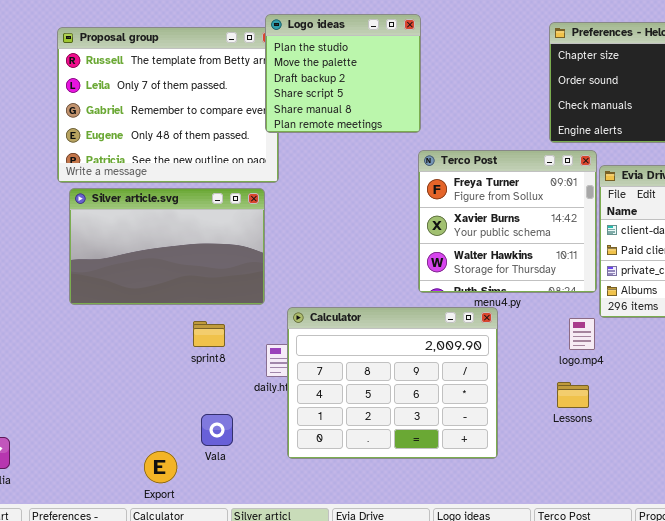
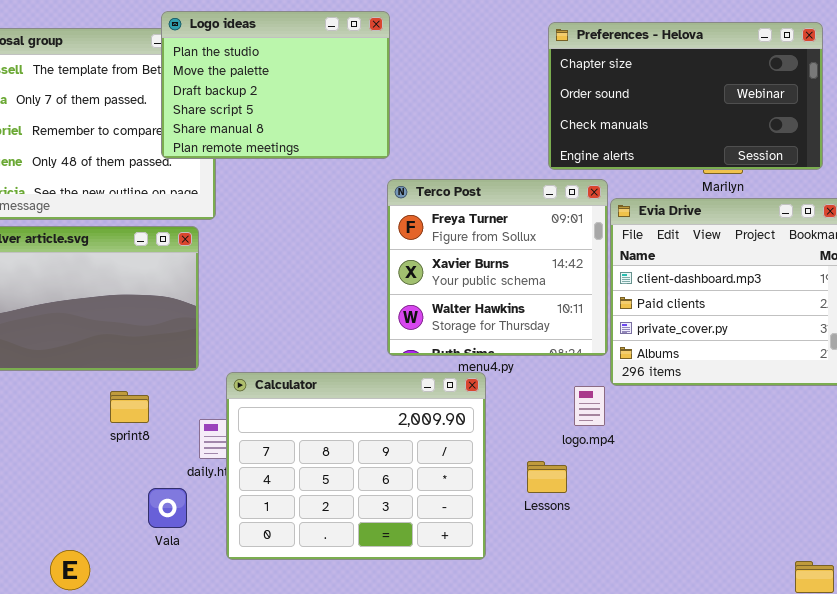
Logo ideas: [265,14,421,133] -> [161,11,390,159], resized
Lessons: [557,382,589,408] -> [527,461,567,493], moved
Vala: [201,414,233,446] -> [148,488,187,528], moved

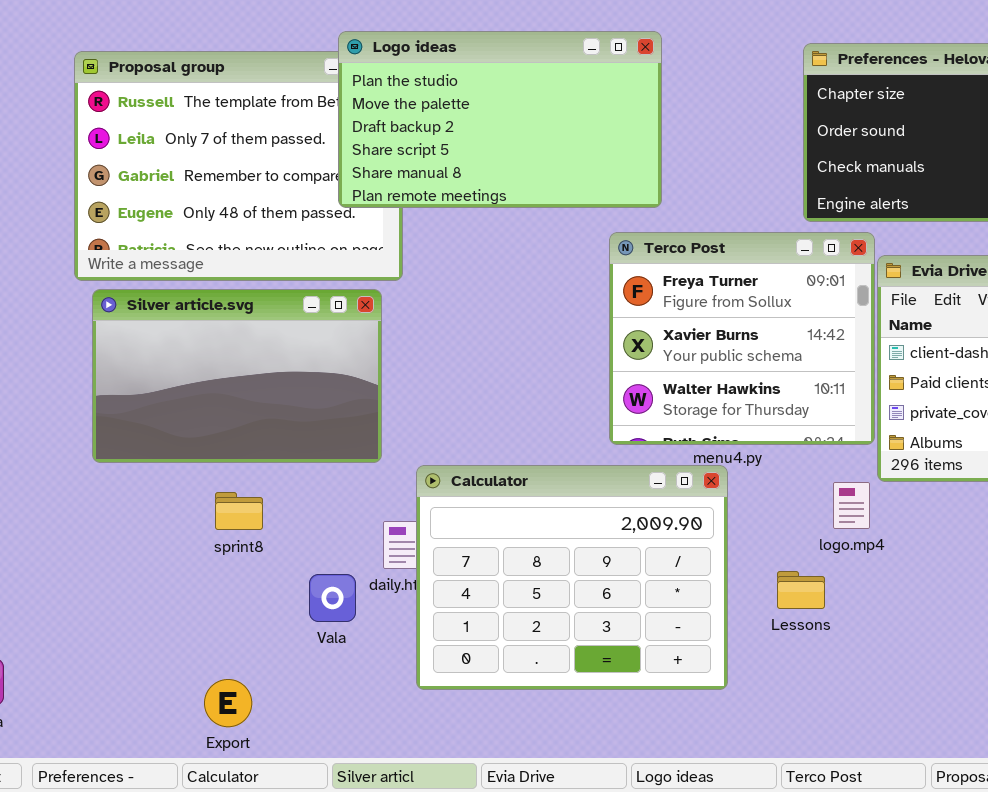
Logo ideas: [161,11,390,159] -> [338,31,662,208], resized
sprint8: [110,391,149,423] -> [215,492,263,530], moved
Vala: [148,488,187,528] -> [309,574,356,622], moved

